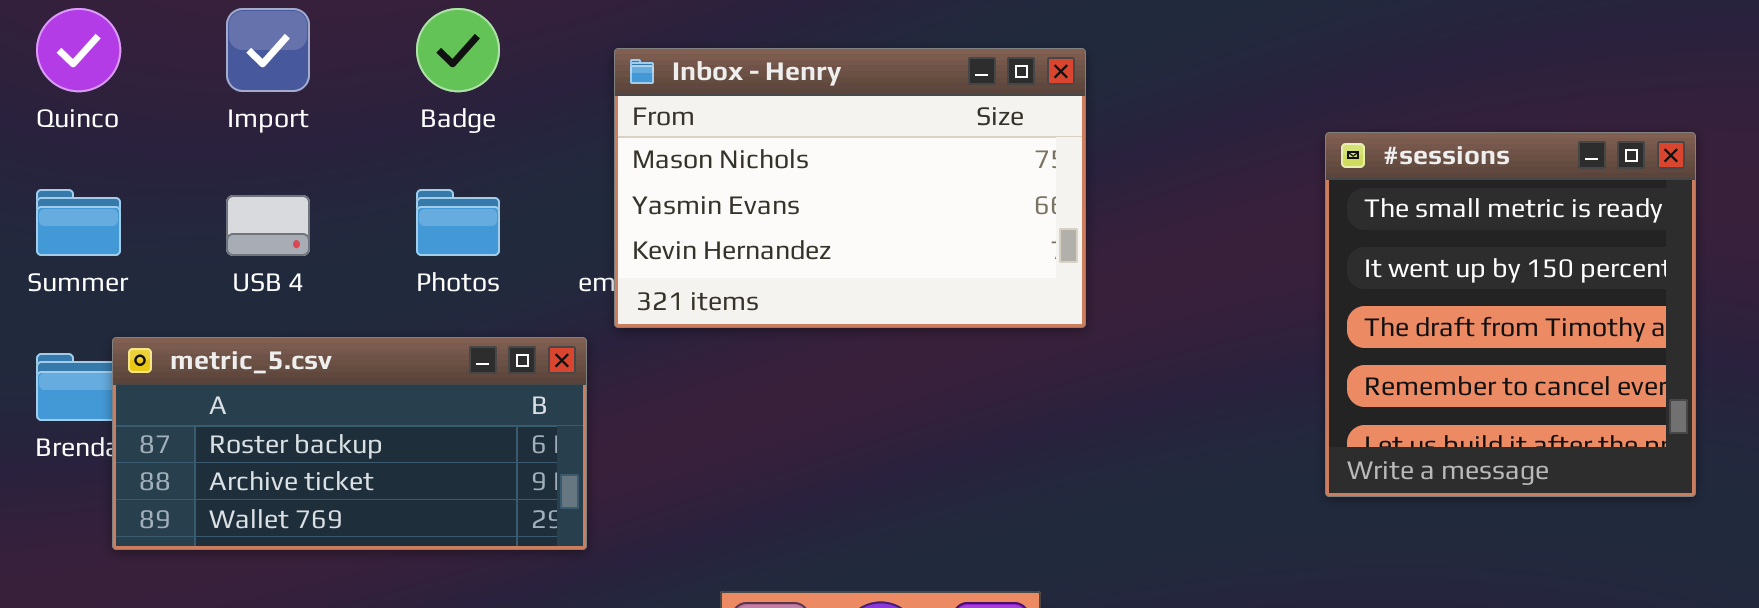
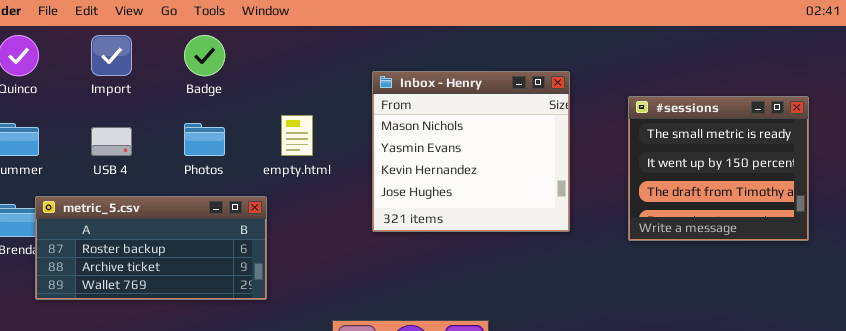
Inbox - Henry: [614,48,1086,328] -> [372,71,570,232], moved, resized
#sessions: [1325,132,1696,497] -> [628,96,809,241], resized

